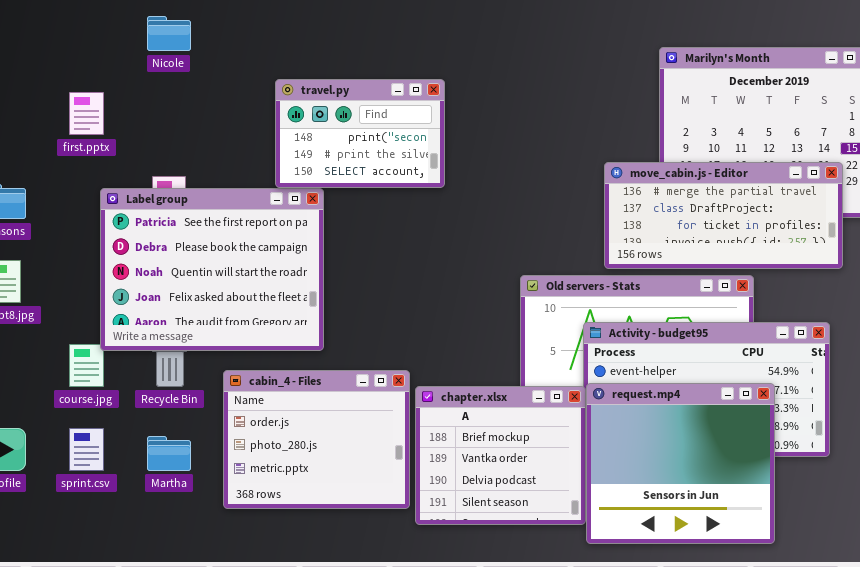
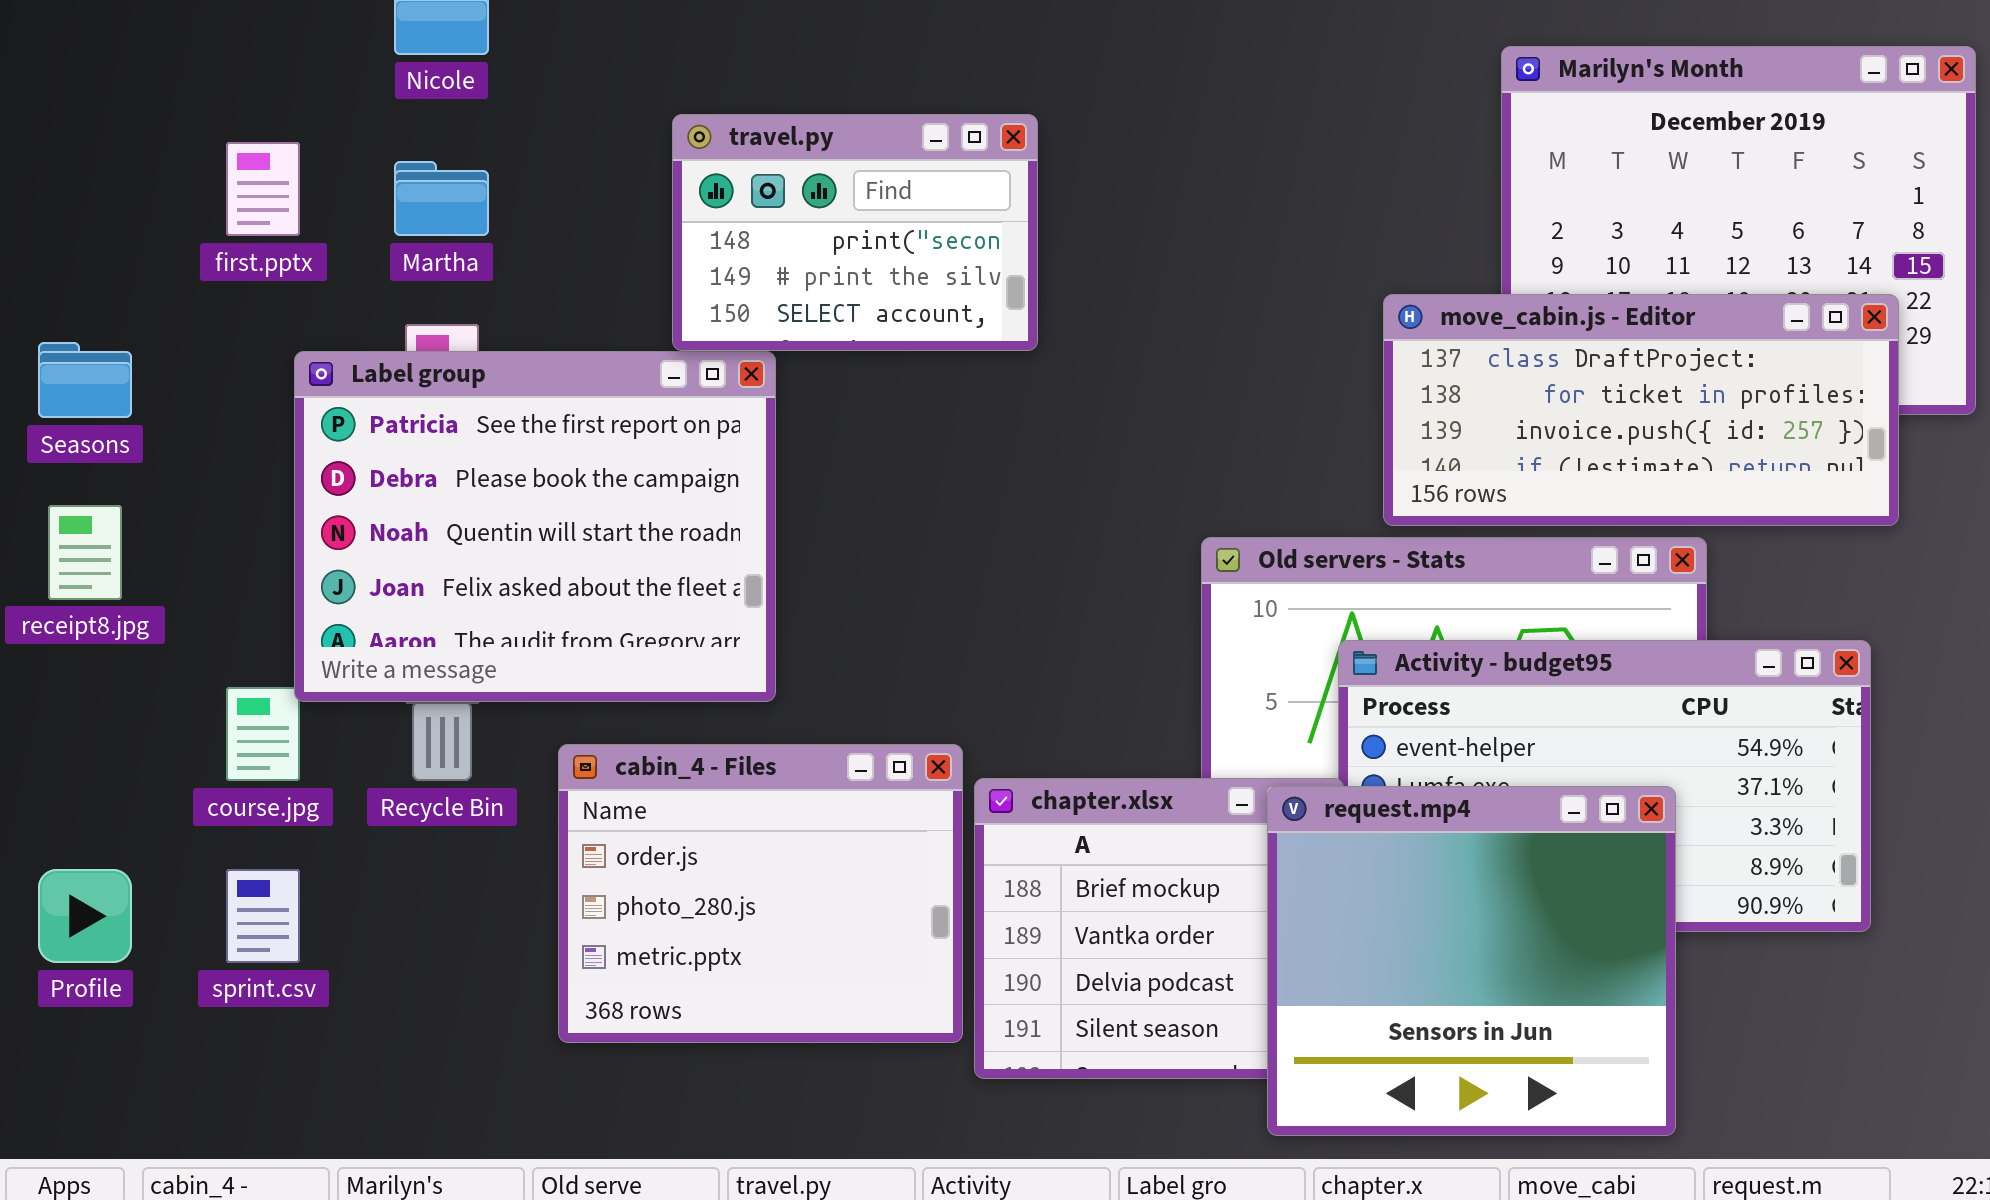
move_cabin.js - Editor: [604,162,843,269] -> [1383,294,1899,526], scrolled down 1 row
request.mp4: [586,383,775,544] -> [1267,786,1676,1136], moved
Martha: [147,436,191,471] -> [394,161,489,236], moved

